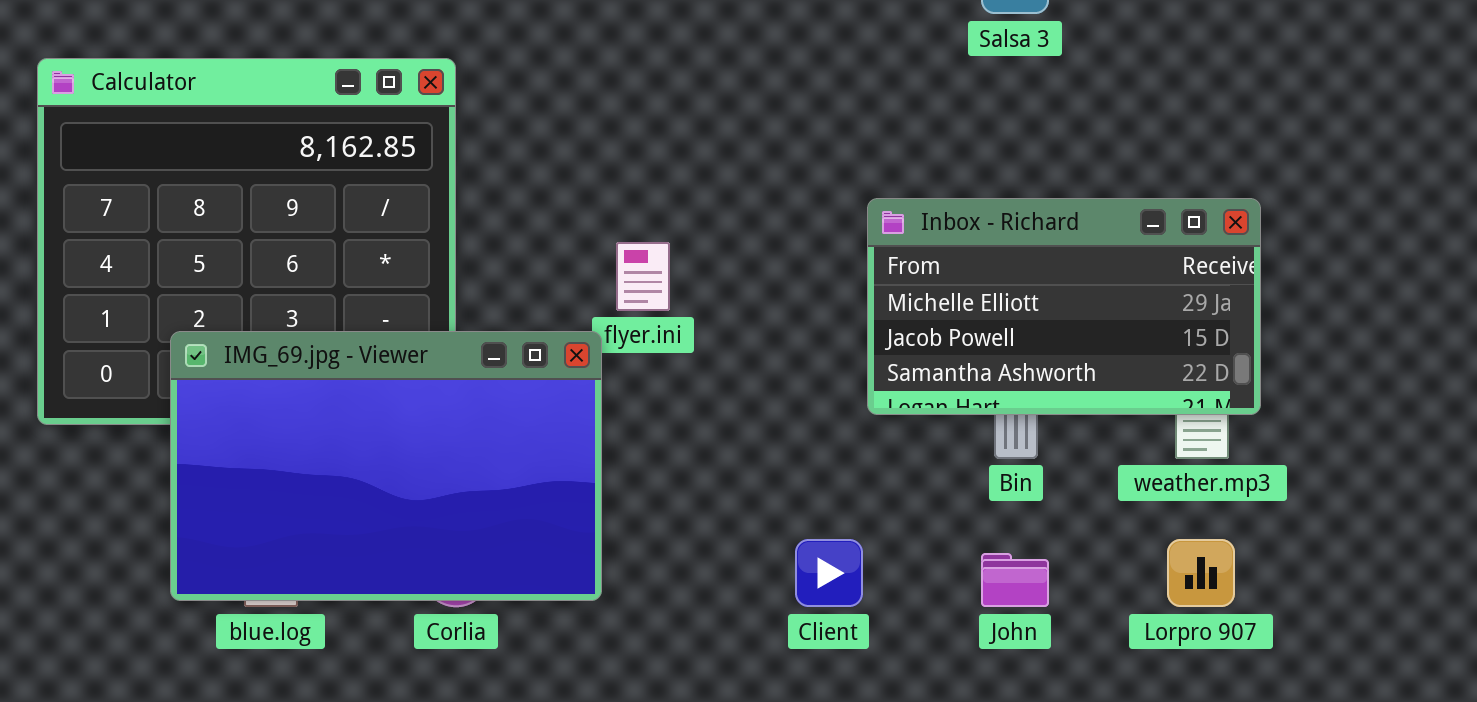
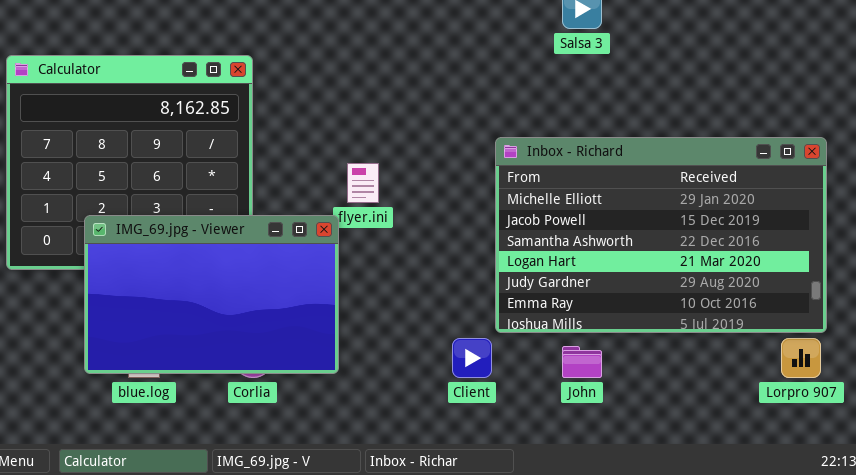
Inbox - Richard: [867,198,1261,415] -> [495,137,827,333], resized
Lorpro 907: [1167,539,1235,607] -> [781,338,821,378], moved

